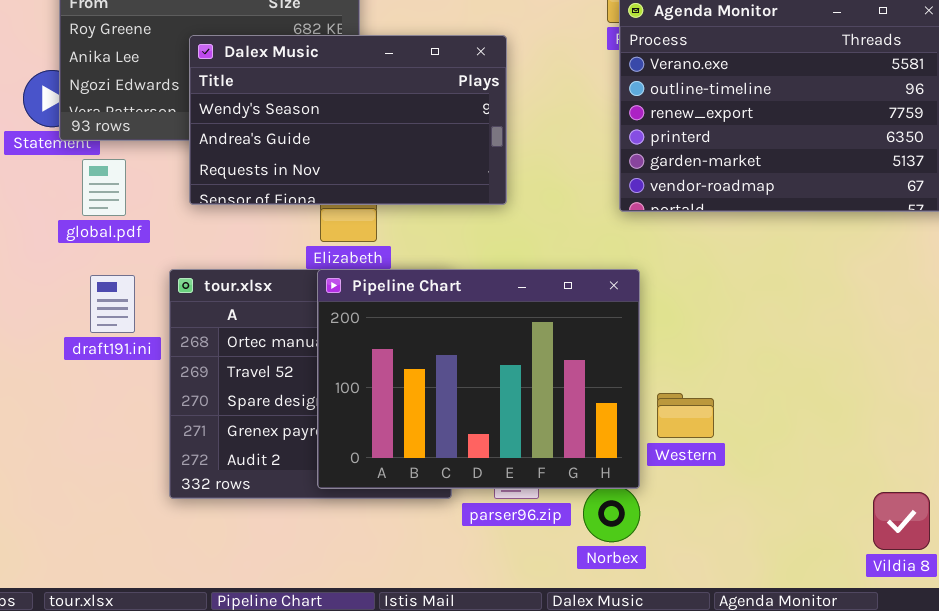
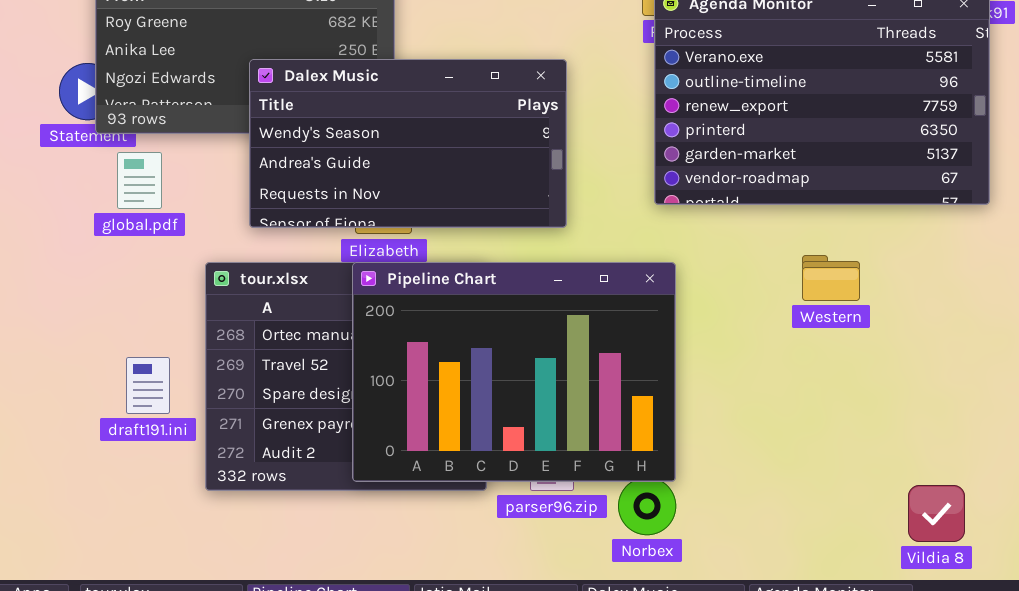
Dalex Music: [189,35,507,205] -> [249,59,567,228], moved
draft191.ini: [90,275,135,333] -> [126,357,170,414], moved
Western: [657,393,714,438] -> [802,255,860,301], moved

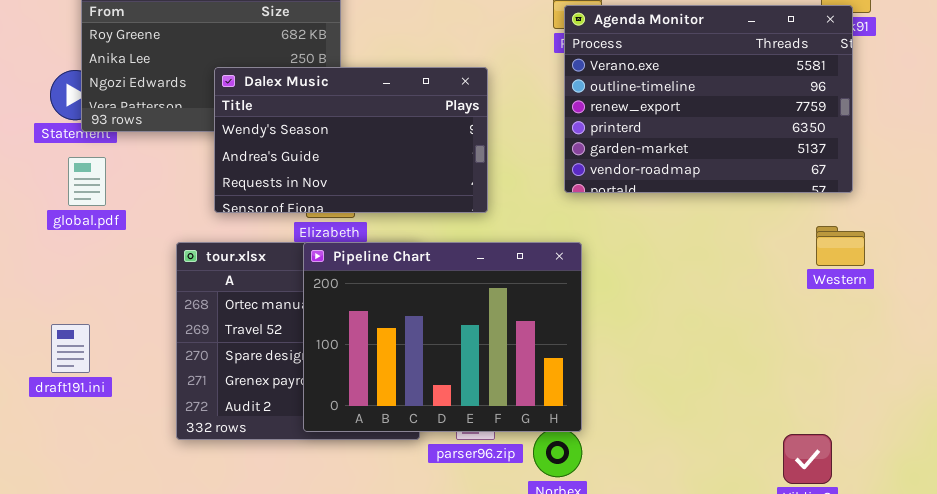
global.pdf: [117,152,162,209] -> [68,157,106,206], moved
Western: [802,255,860,301] -> [816,226,865,266], moved
draft191.ini: [126,357,170,414] -> [51,324,90,373], moved

